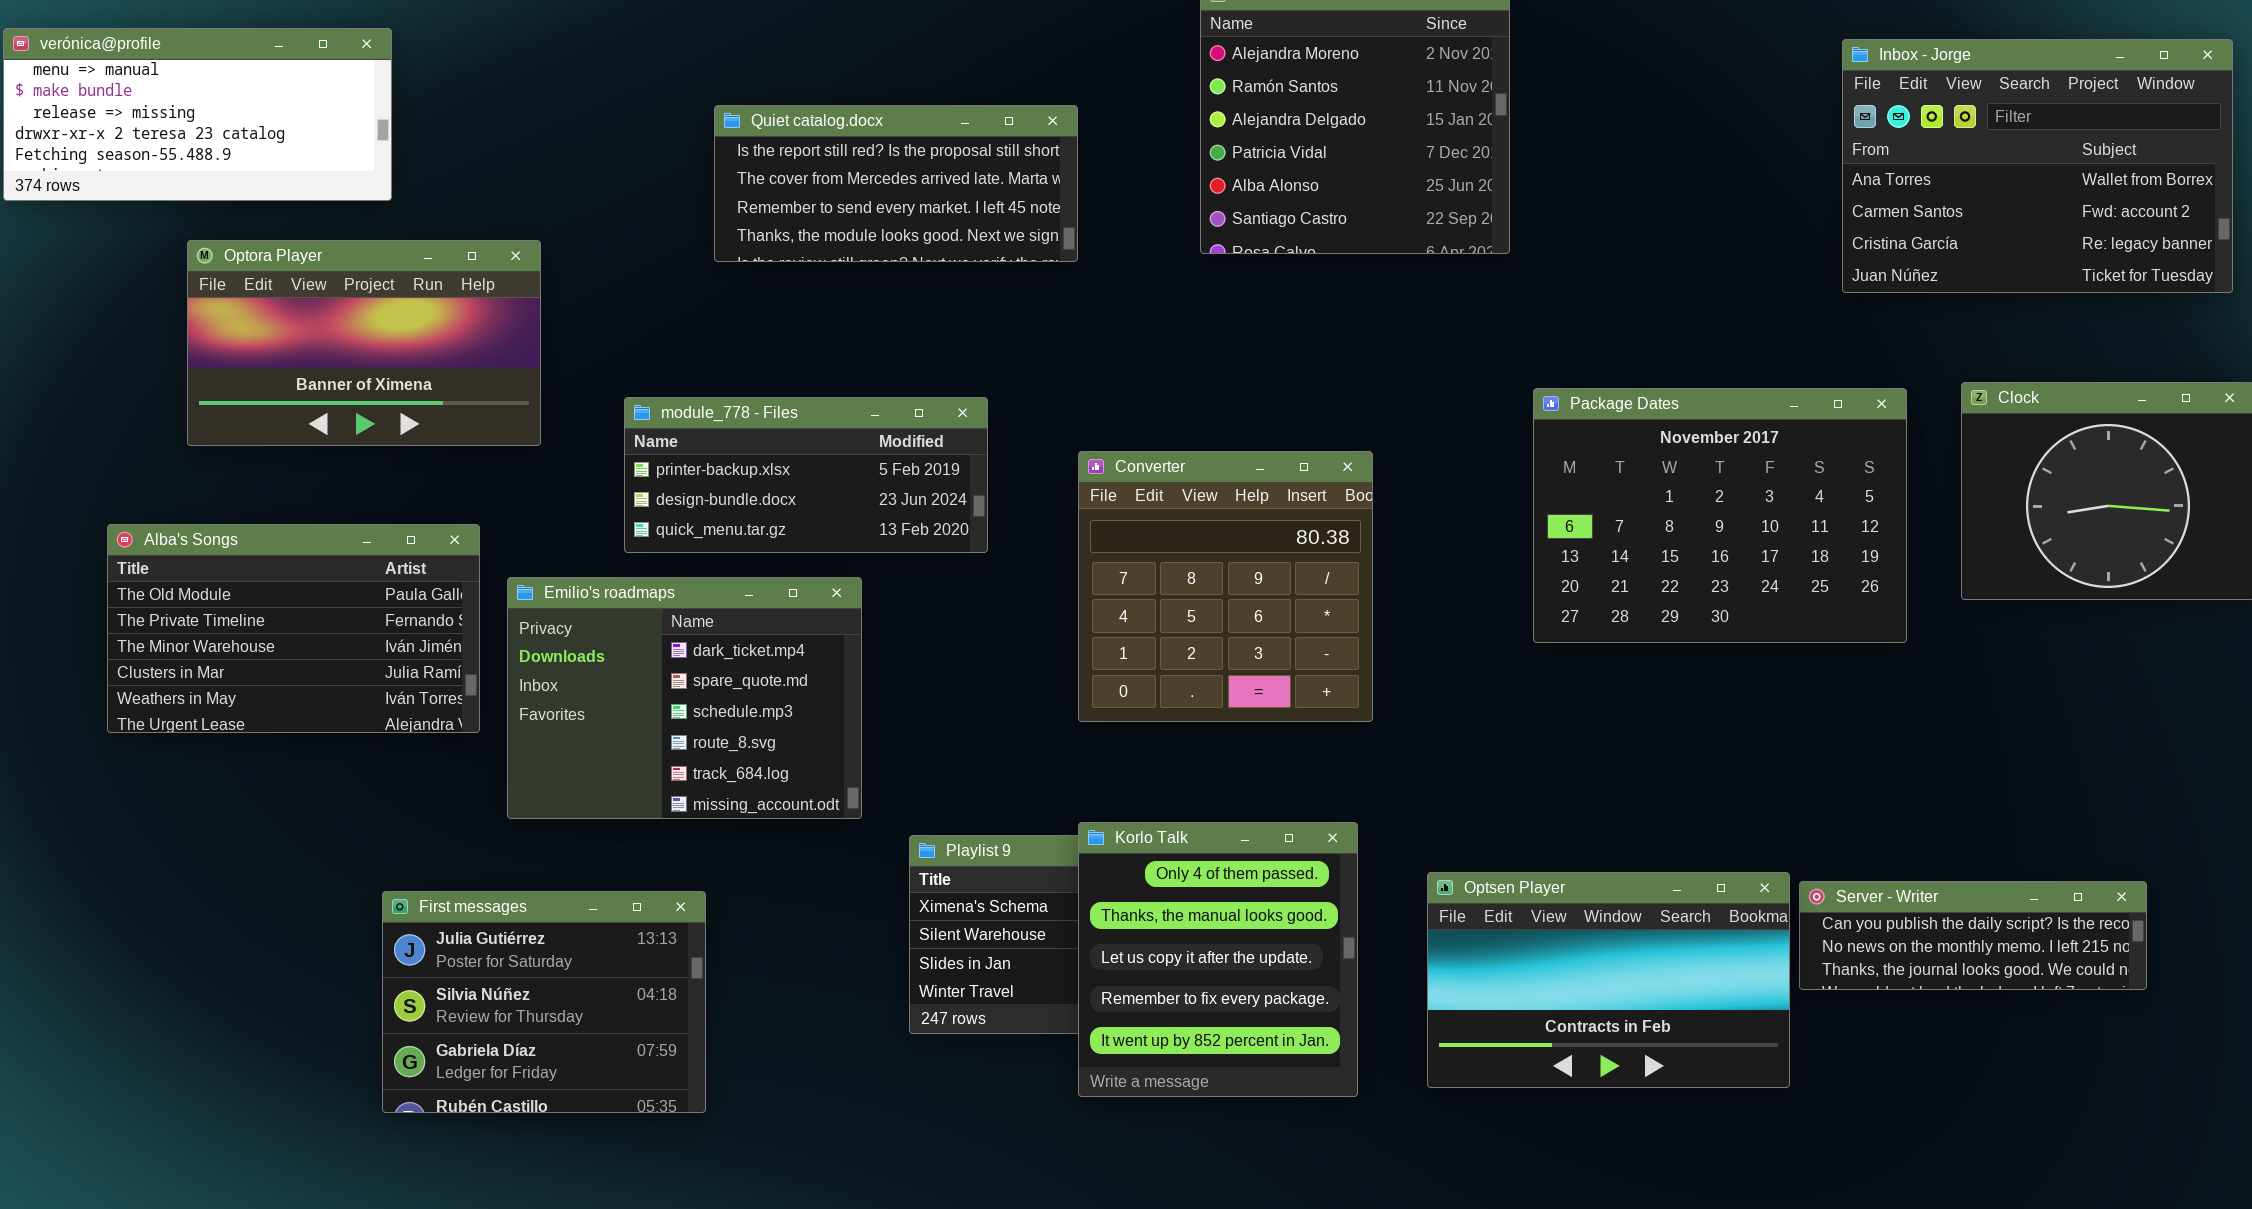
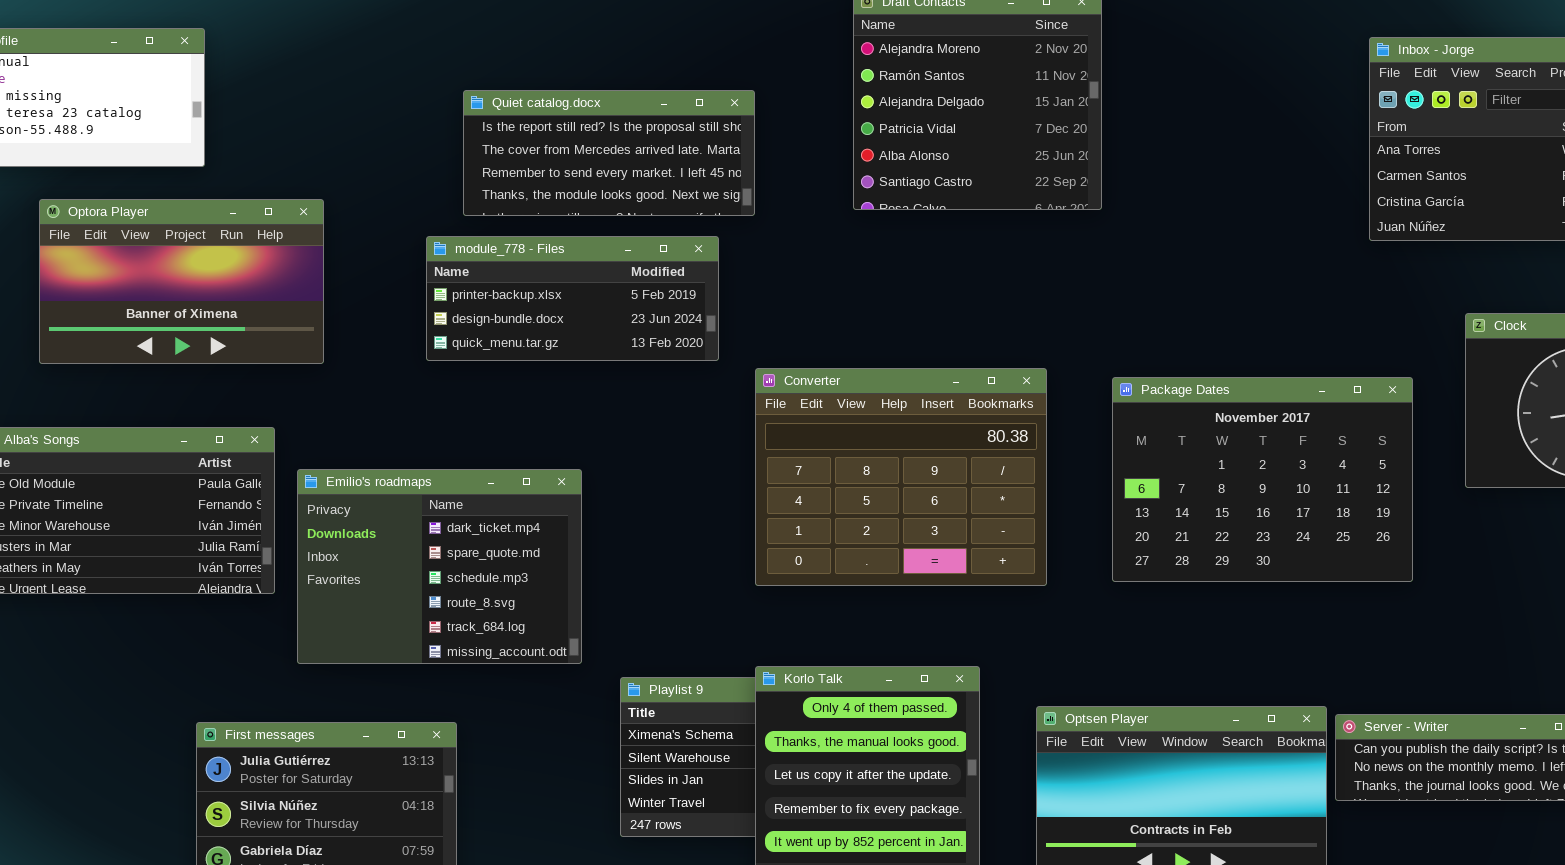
Package Dates: [1533,388,1907,643] -> [1112,377,1413,582], moved
module_778 - Files: [624,397,988,553] -> [426,236,719,361], moved
Converter: [1078,451,1373,722] -> [755,368,1047,586], resized

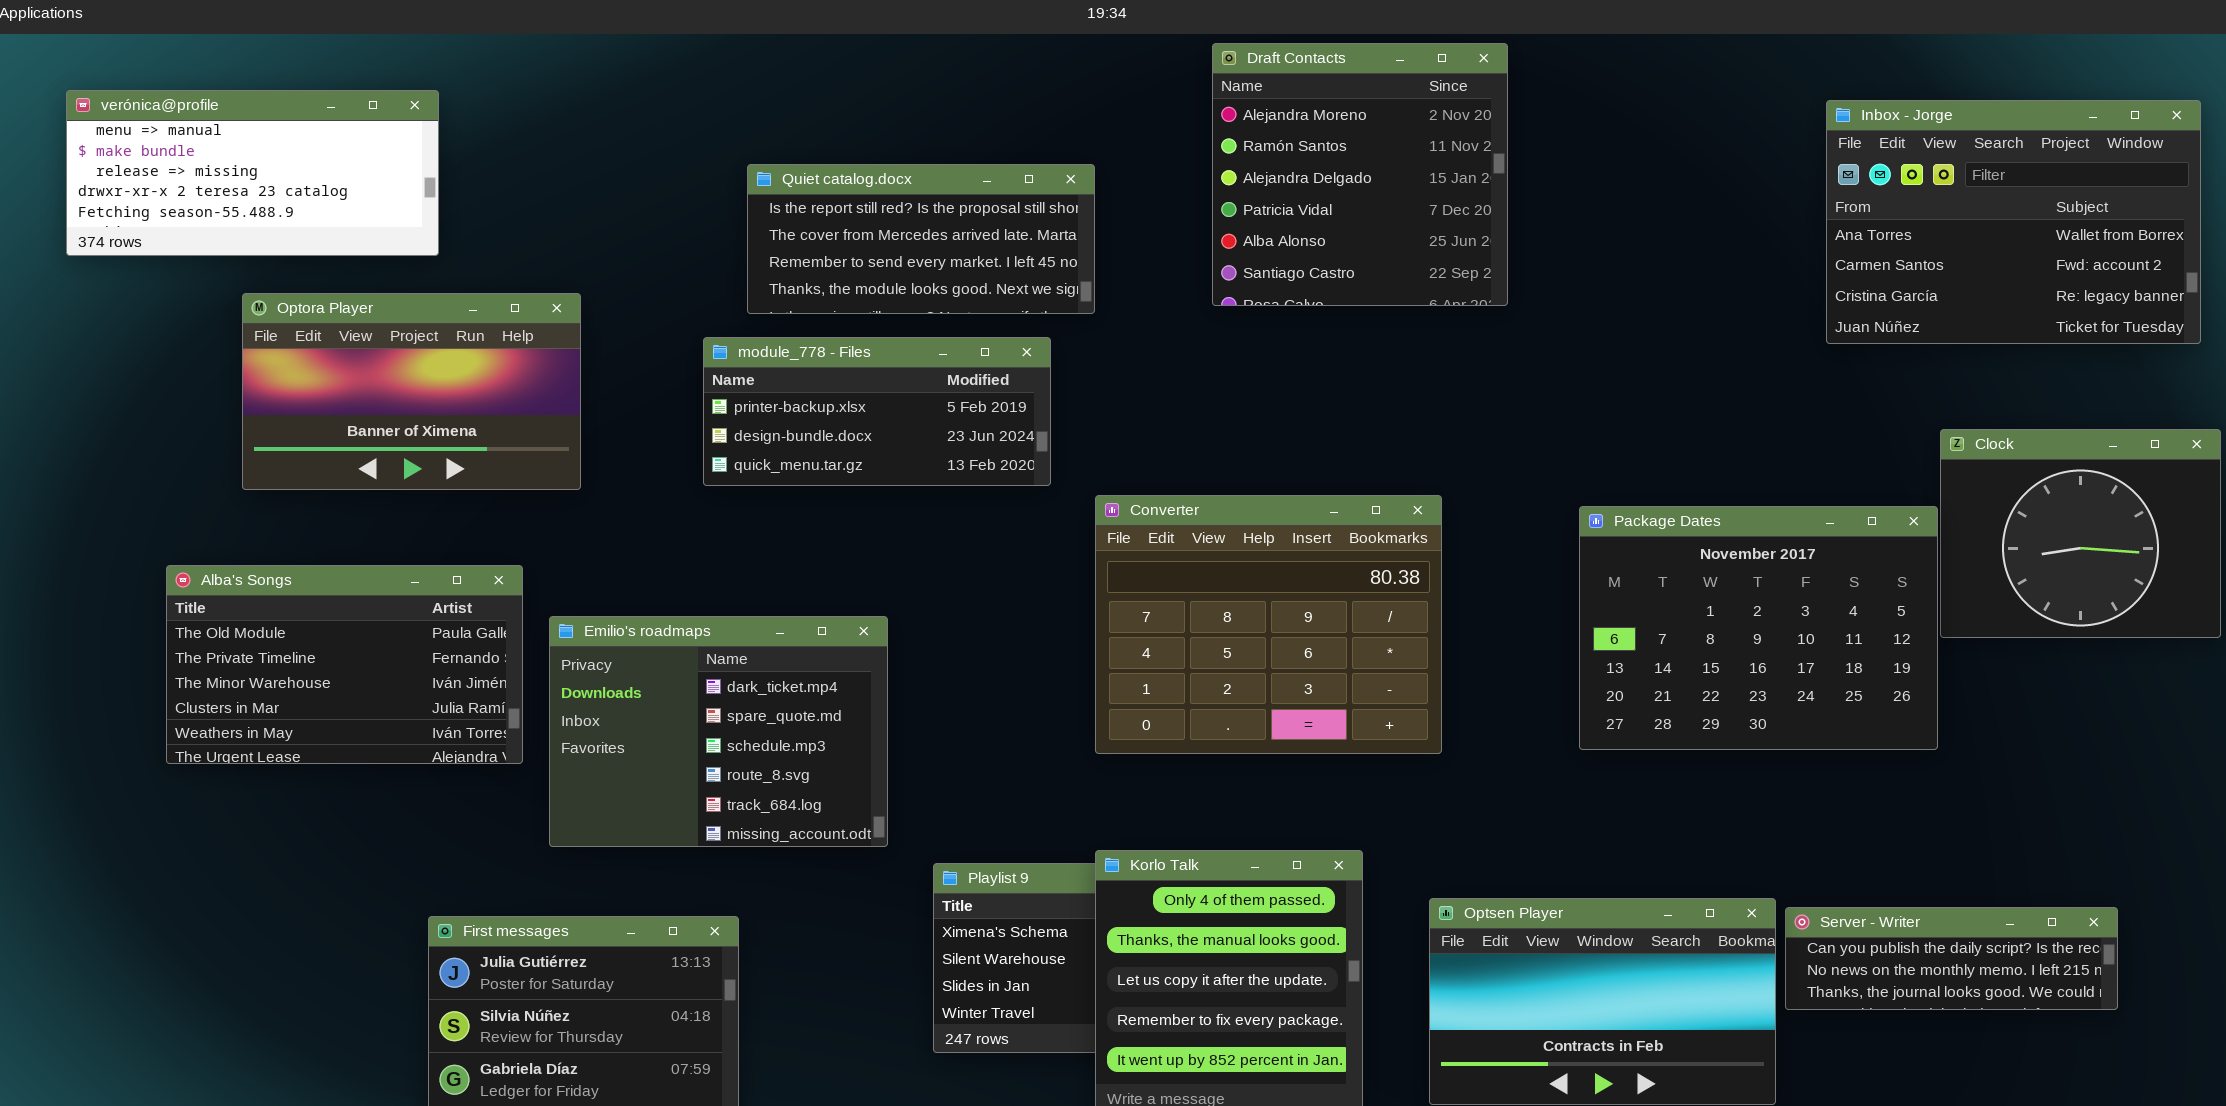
Package Dates: [1112,377,1413,582] -> [1579,506,1938,750], moved

